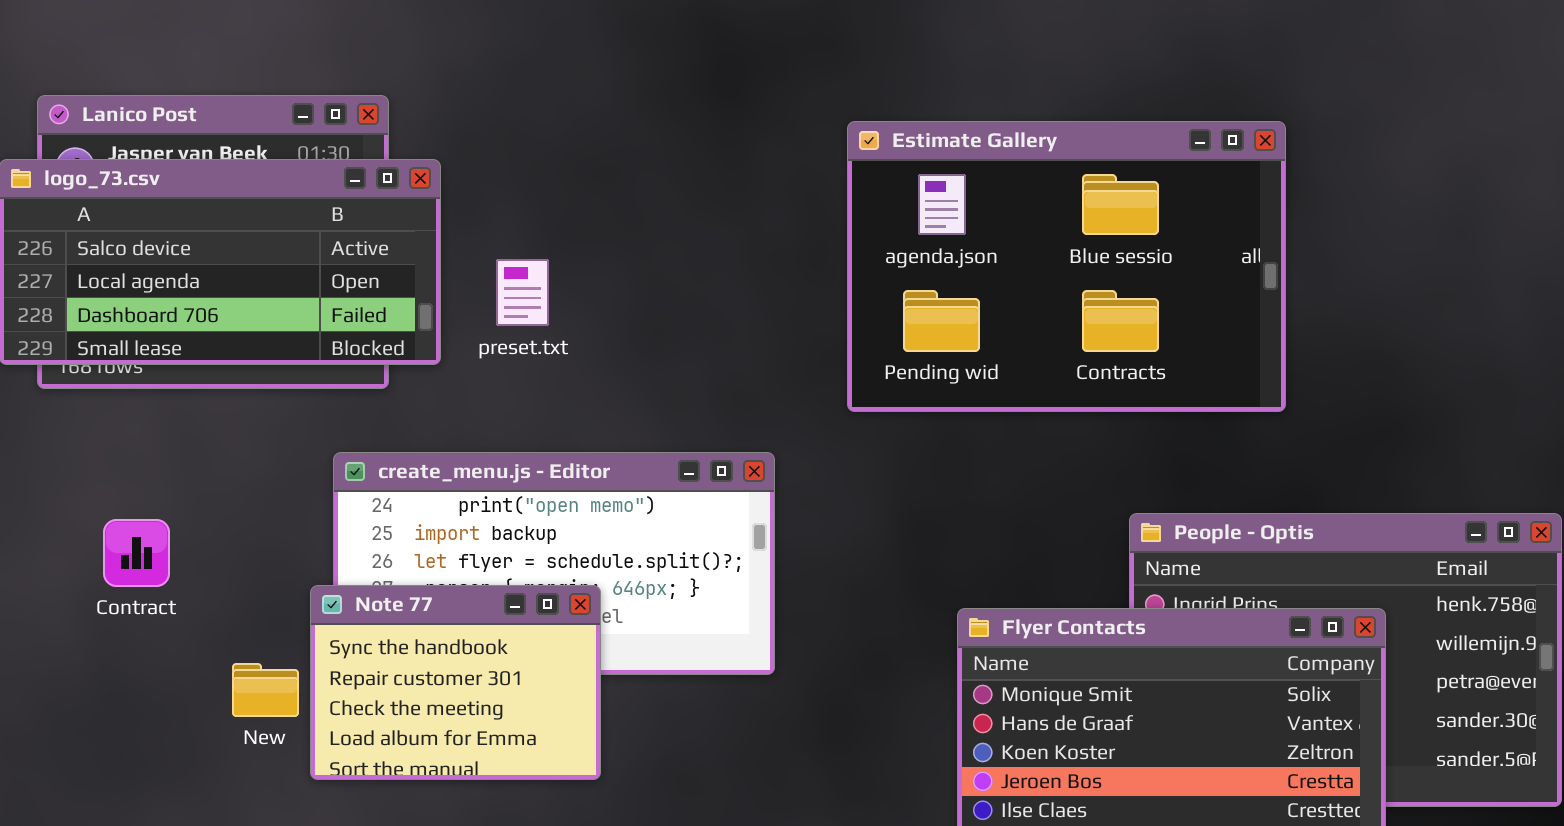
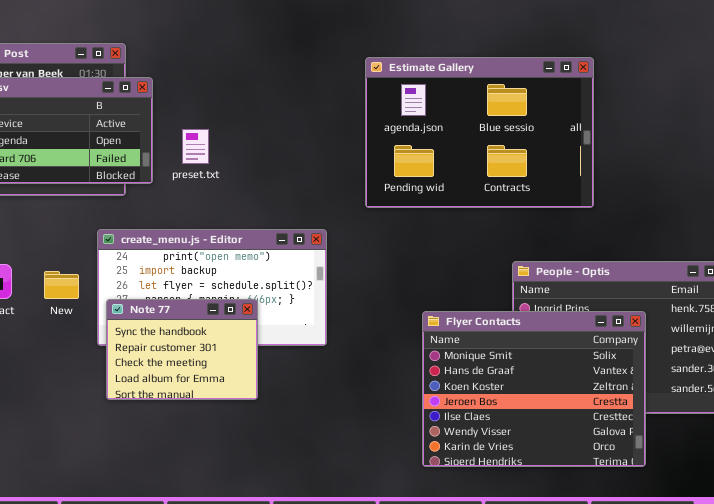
Note 77: [310,585,601,780] -> [106,299,258,400], moved
New: [232,663,299,717] -> [44,271,79,299], moved

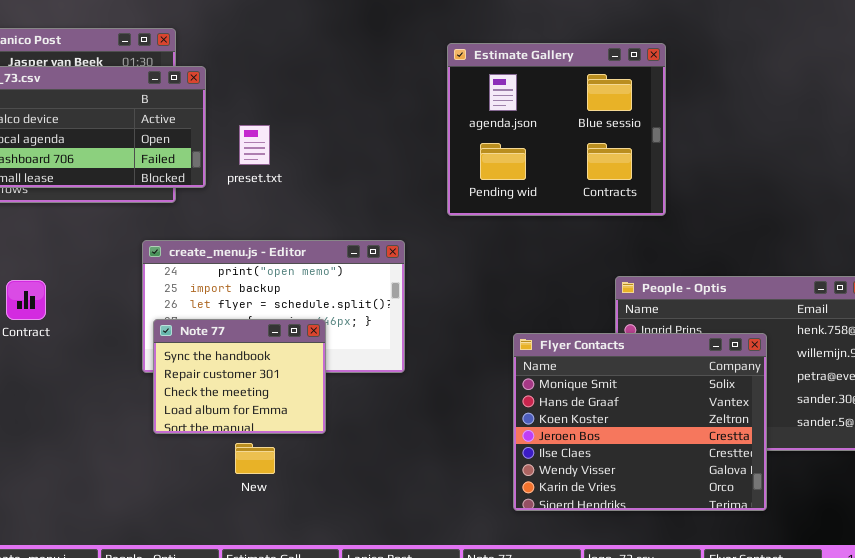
Estimate Gallery: [365,57,594,208] -> [447,43,666,216], resized
New: [44,271,79,299] -> [235,443,275,474], moved

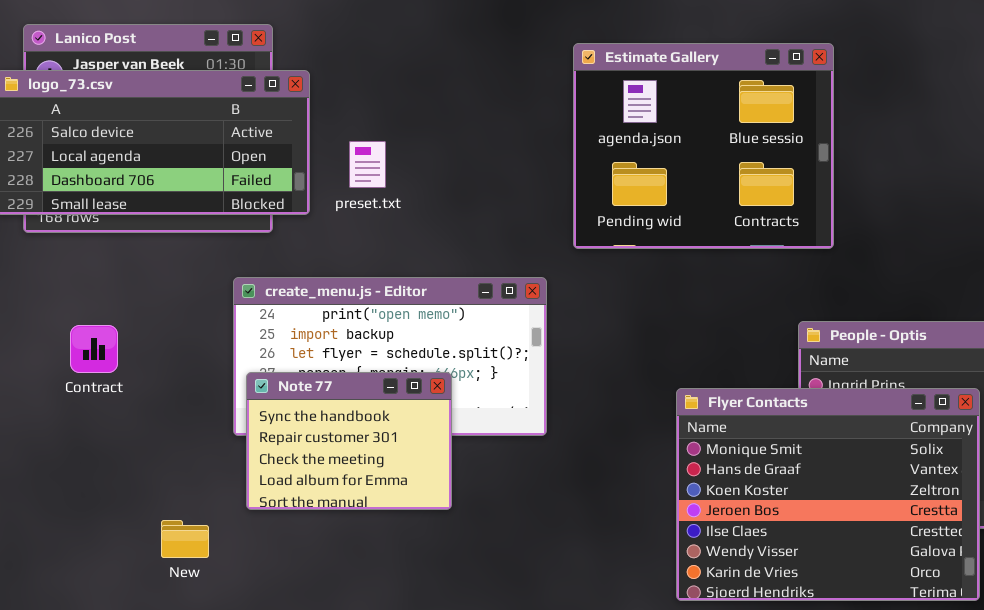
Estimate Gallery: [447,43,666,216] -> [573,43,834,249], moved
New: [235,443,275,474] -> [161,520,209,558], moved

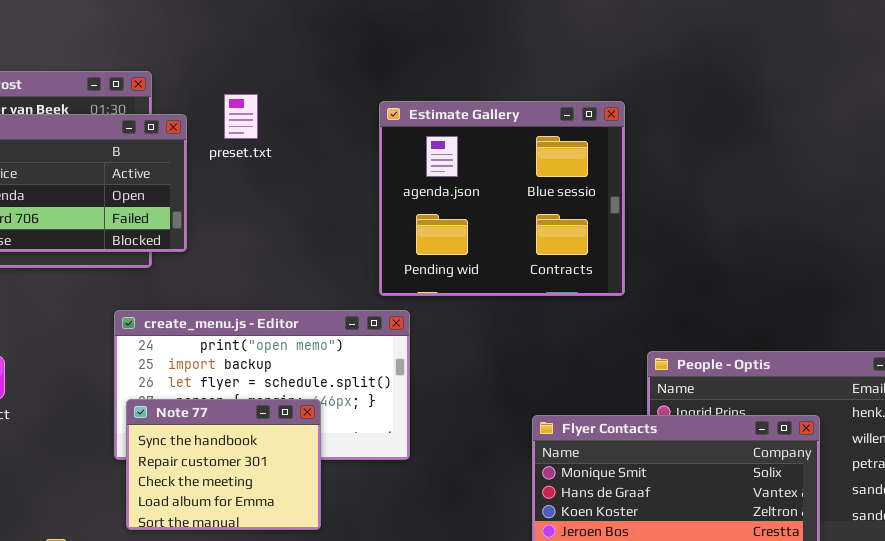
Estimate Gallery: [573,43,834,249] -> [379,101,625,296], moved
preset.txt: [349,141,386,188] -> [224,94,258,139], moved

